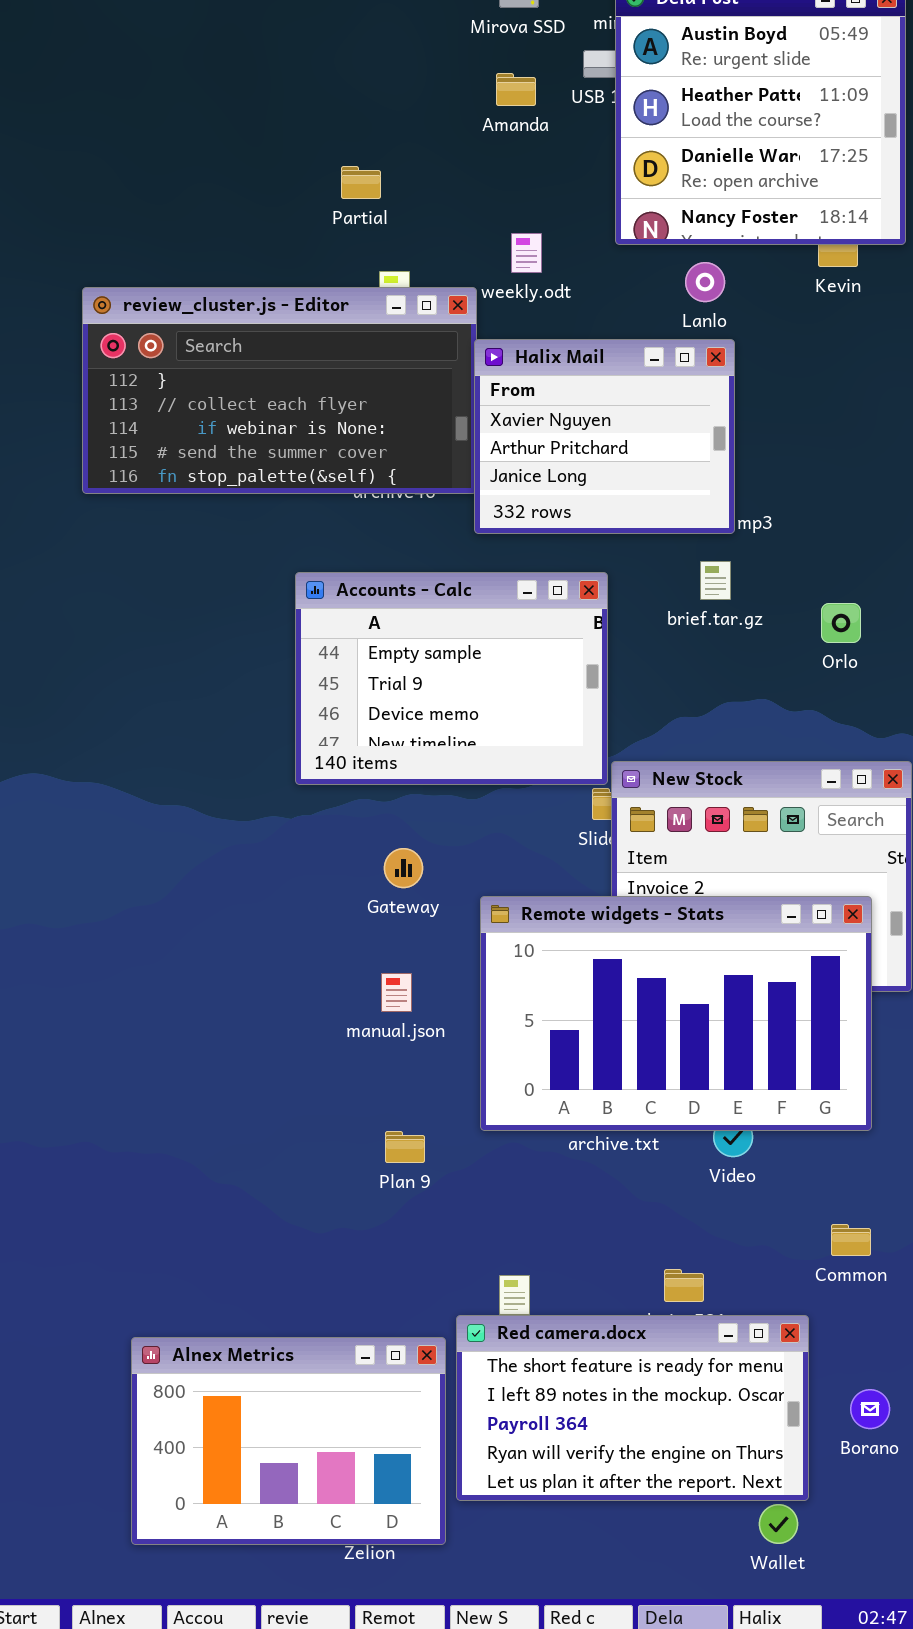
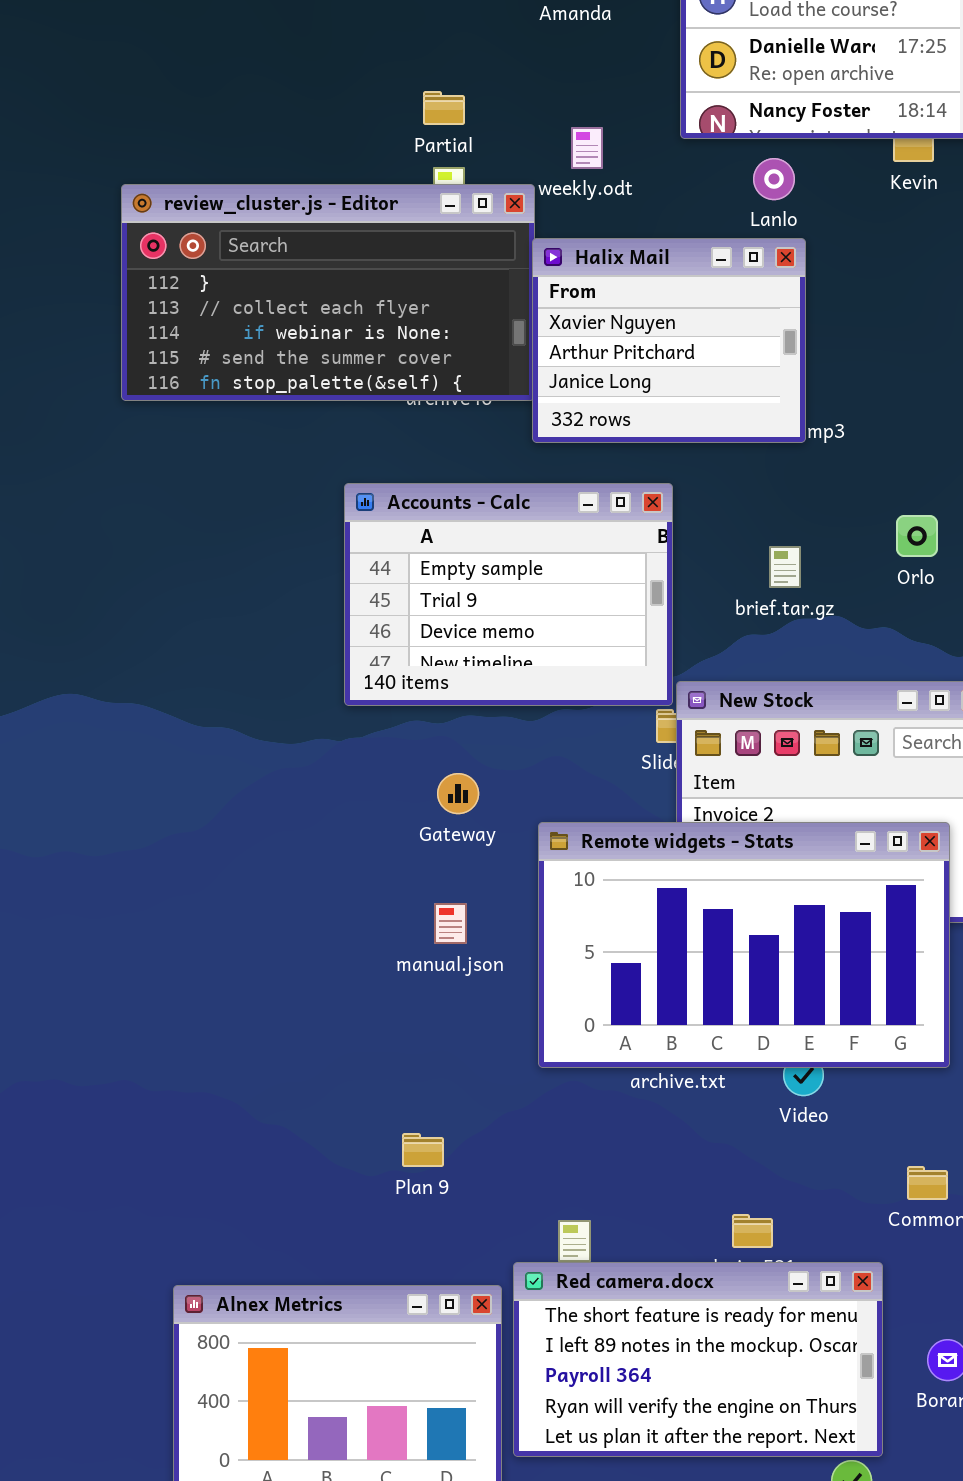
Partial: [341,166,381,199] -> [423,91,465,125], moved
brief.tar.gz: [700,561,731,600] -> [769,546,801,588], moved
Plan 9: [385,1131,425,1163] -> [402,1133,444,1167], moved

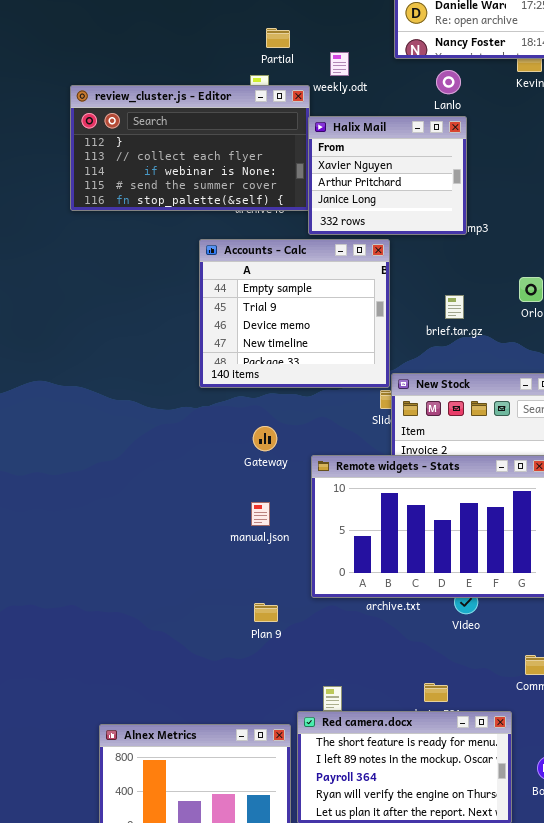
Partial: [423,91,465,125] -> [266,28,290,48], moved
Accounts - Calc: [344,483,673,706] -> [199,239,390,388], resized
Plan 9: [402,1133,444,1167] -> [254,603,278,622], moved

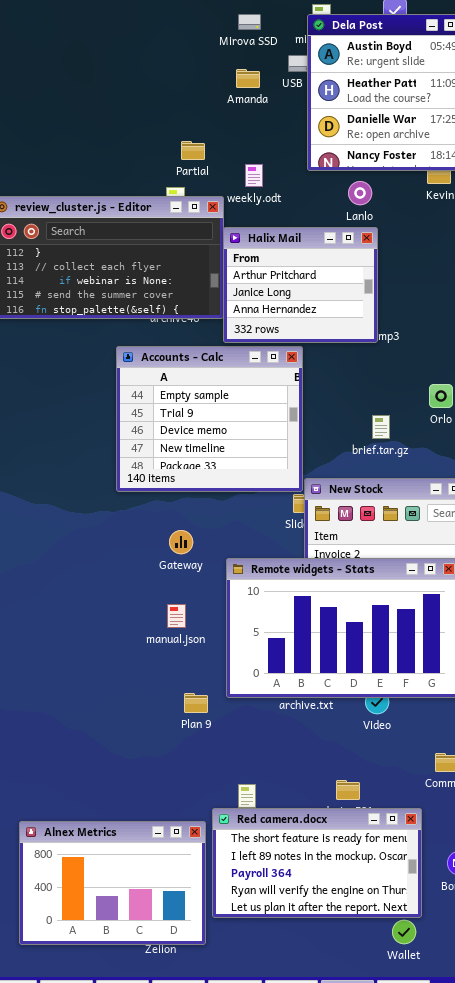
Halix Mail: [308,116,467,235] -> [223,227,378,343], scrolled down 1 row
brief.tar.gz: [445,295,464,319] -> [372,415,390,439], moved
Plan 9: [254,603,278,622] -> [184,693,208,713], moved

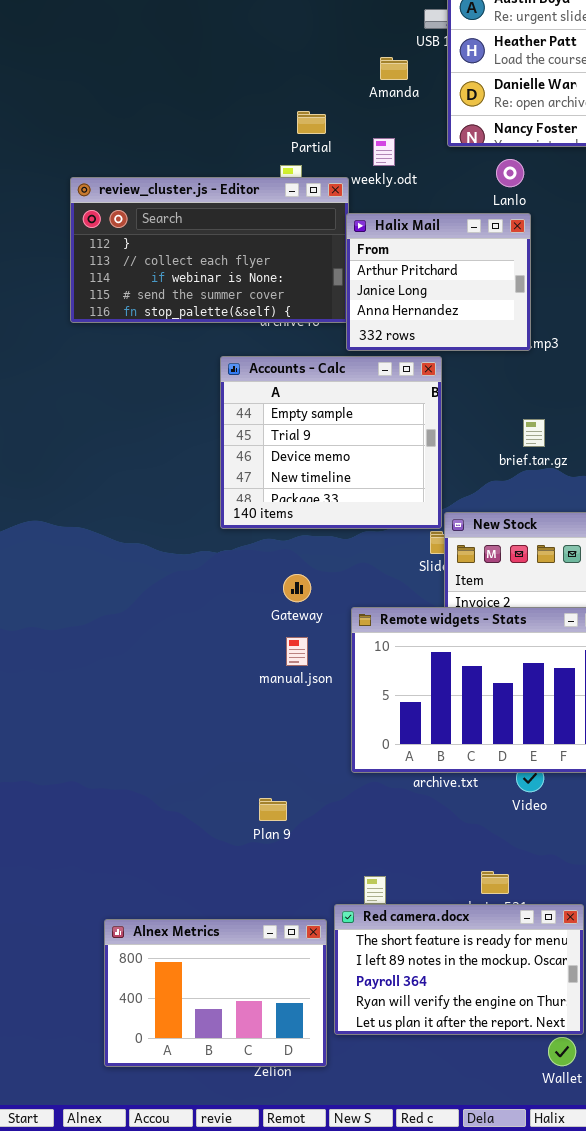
Amanda: [236,69,260,88] -> [380,57,408,80], moved
brief.tar.gz: [372,415,390,439] -> [523,419,545,447], moved
manual.json: [167,604,186,628] -> [286,637,308,666], moved
Plan 9: [184,693,208,713] -> [259,798,287,821], moved

